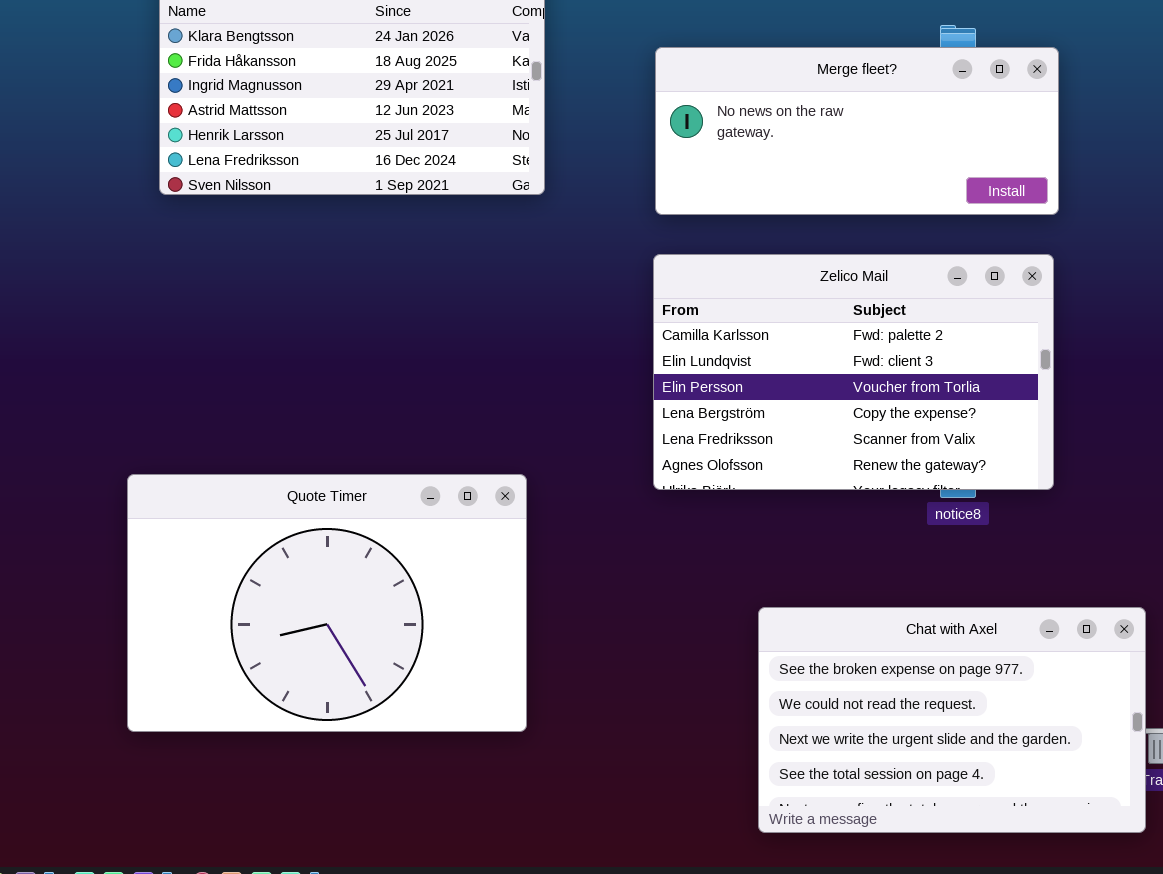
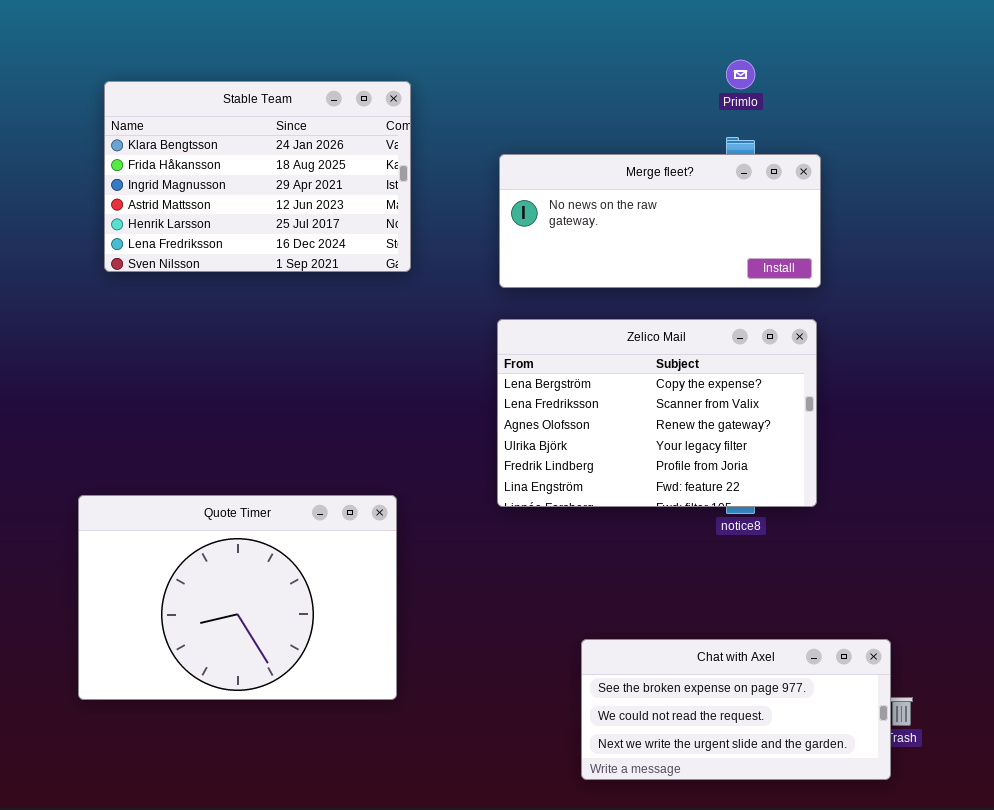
Zelico Mail: [653,254,1054,490] -> [497,319,817,507], scrolled down 3 rows
Chat with Axel: [758,607,1146,833] -> [581,639,891,780], resized

